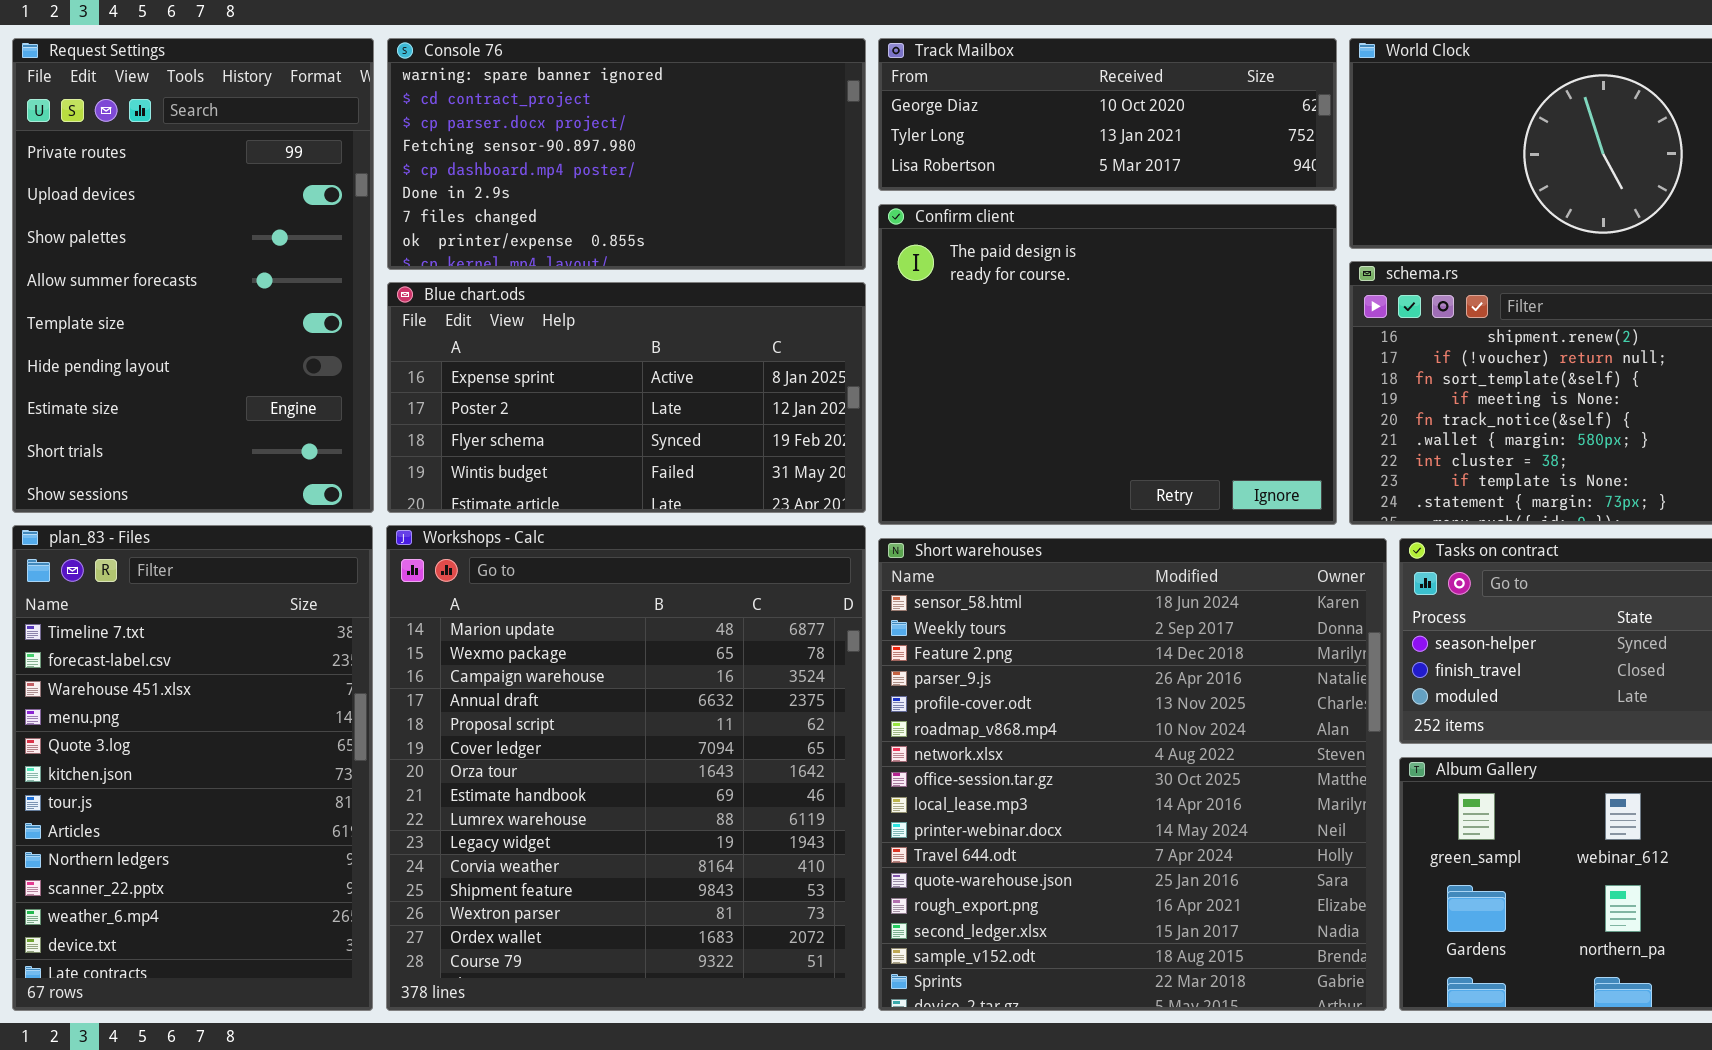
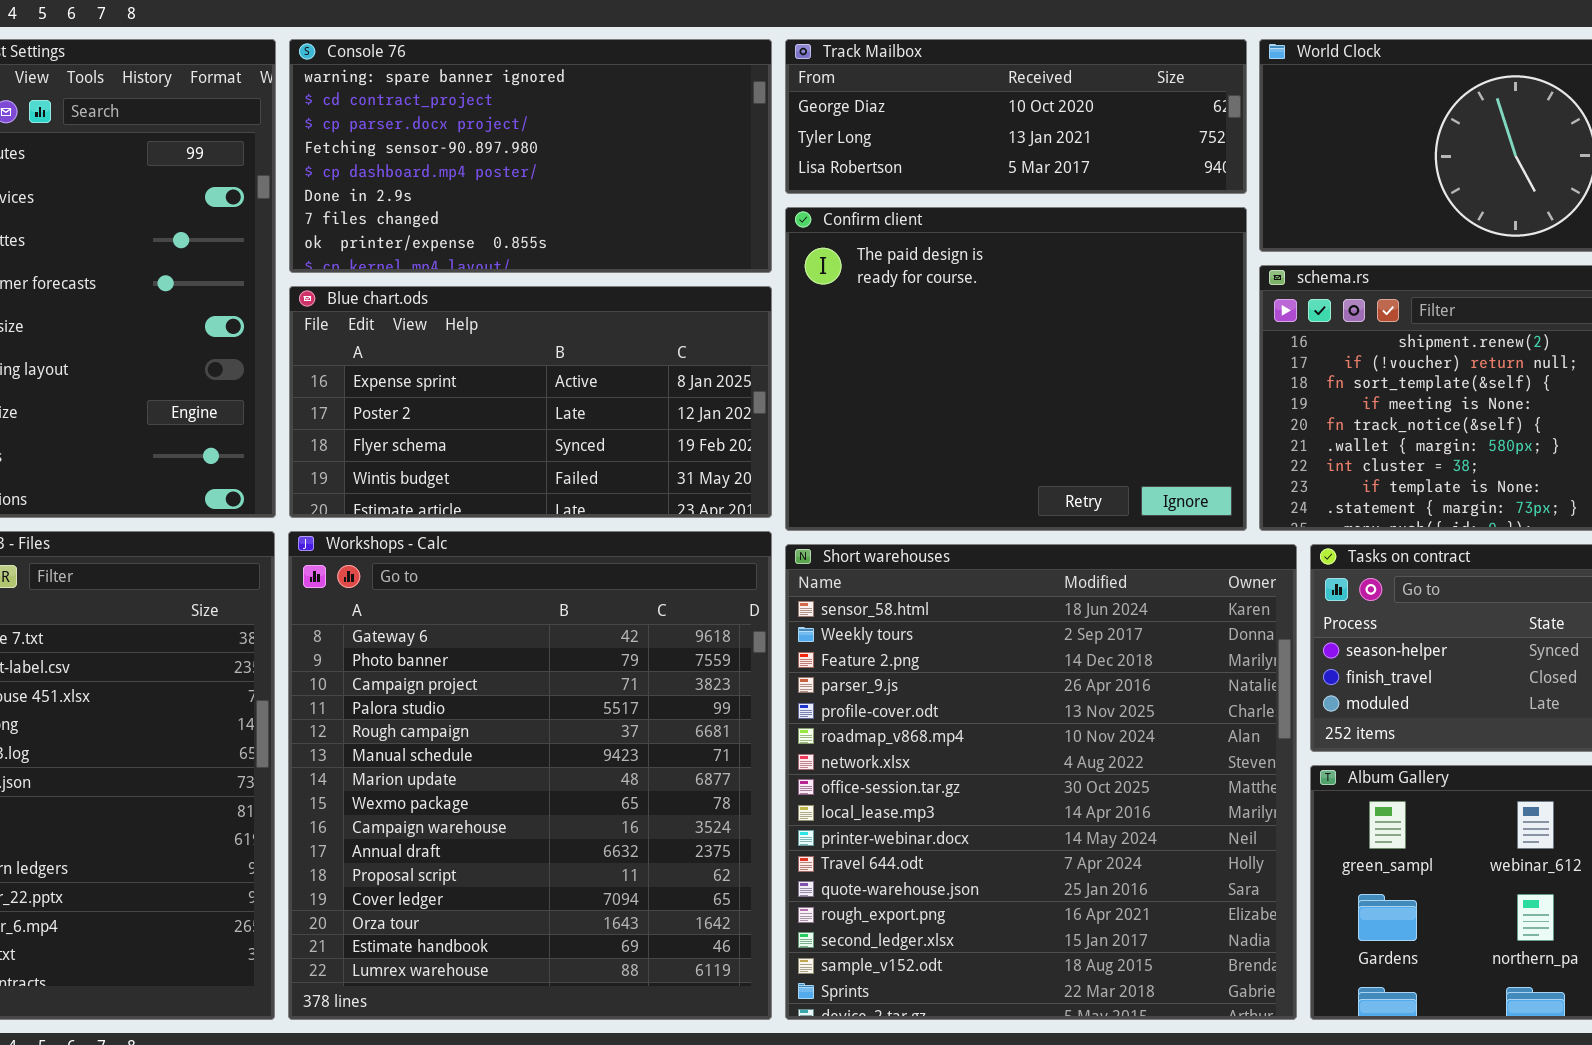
Workshops - Calc: [386,525,866,1011] -> [288,531,772,1020], scrolled up 6 rows

